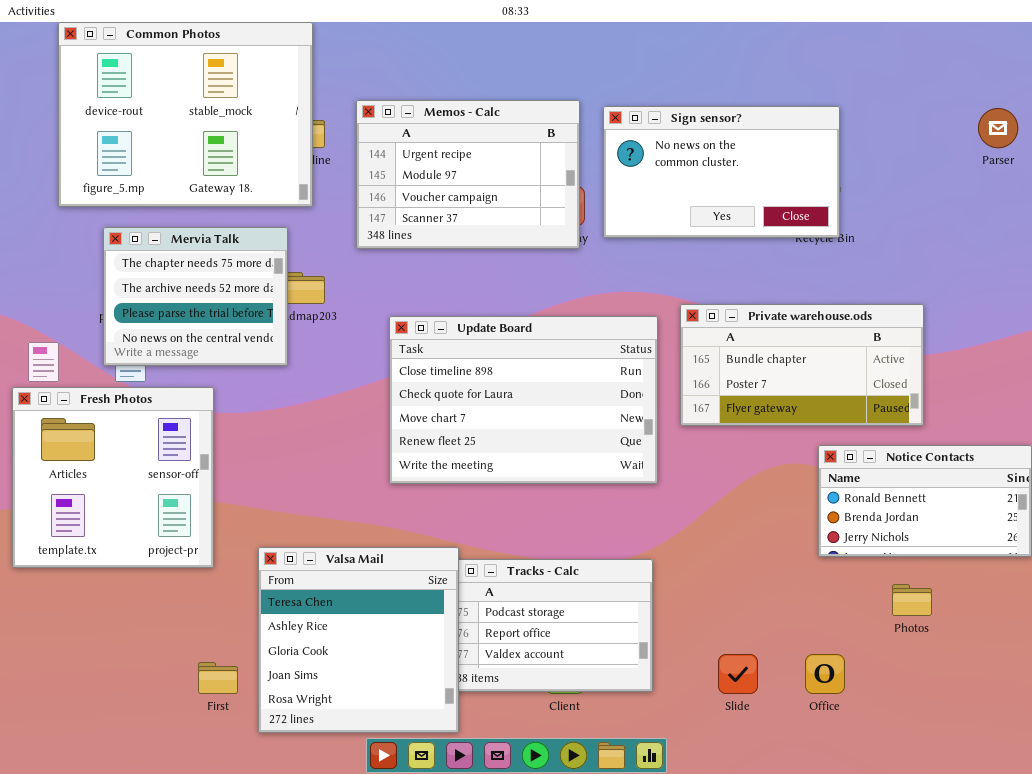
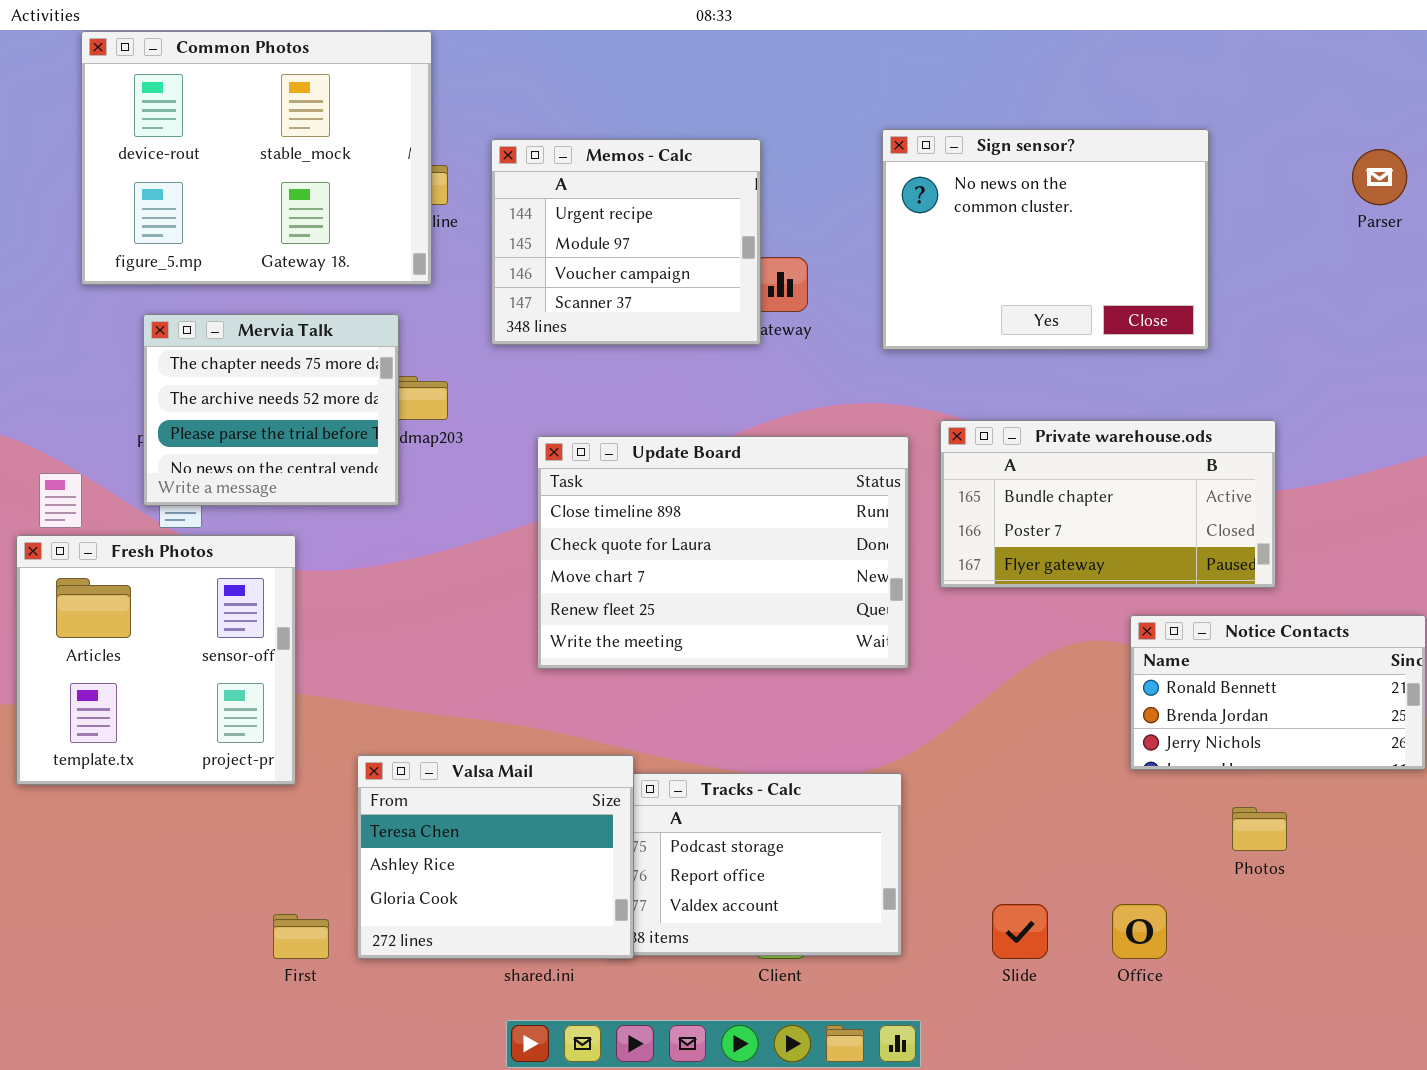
Memos - Calc: [356,100,580,249] -> [491,139,761,345], resized
Sign sensor?: [603,106,840,238] -> [882,129,1209,350], moved, resized
Valsa Mail: [258,547,459,733] -> [357,755,634,959], resized

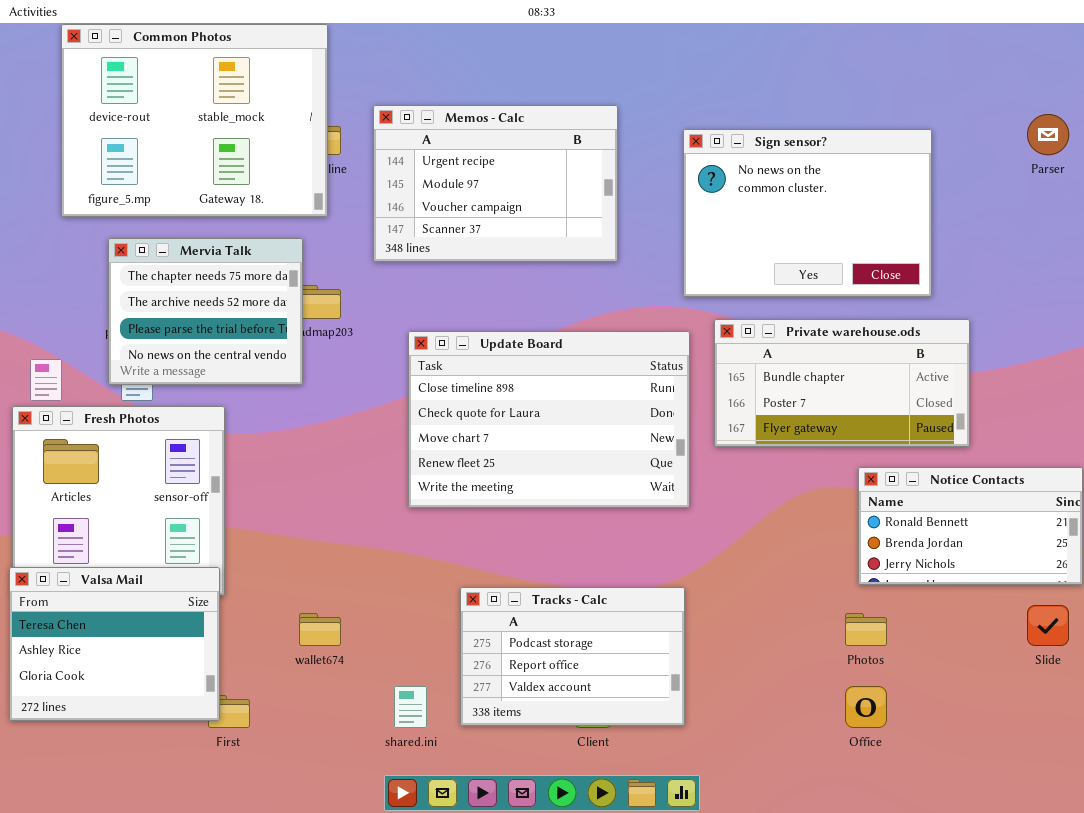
Sign sensor?: [882,129,1209,350] -> [683,129,932,297], moved
Memos - Calc: [491,139,761,345] -> [373,105,618,262], resized
Valsa Mail: [357,755,634,959] -> [9,567,220,721], moved
Photos: [1232,807,1287,851] -> [845,613,887,646], moved
Slide: [992,904,1048,959] -> [1027,605,1069,646], moved

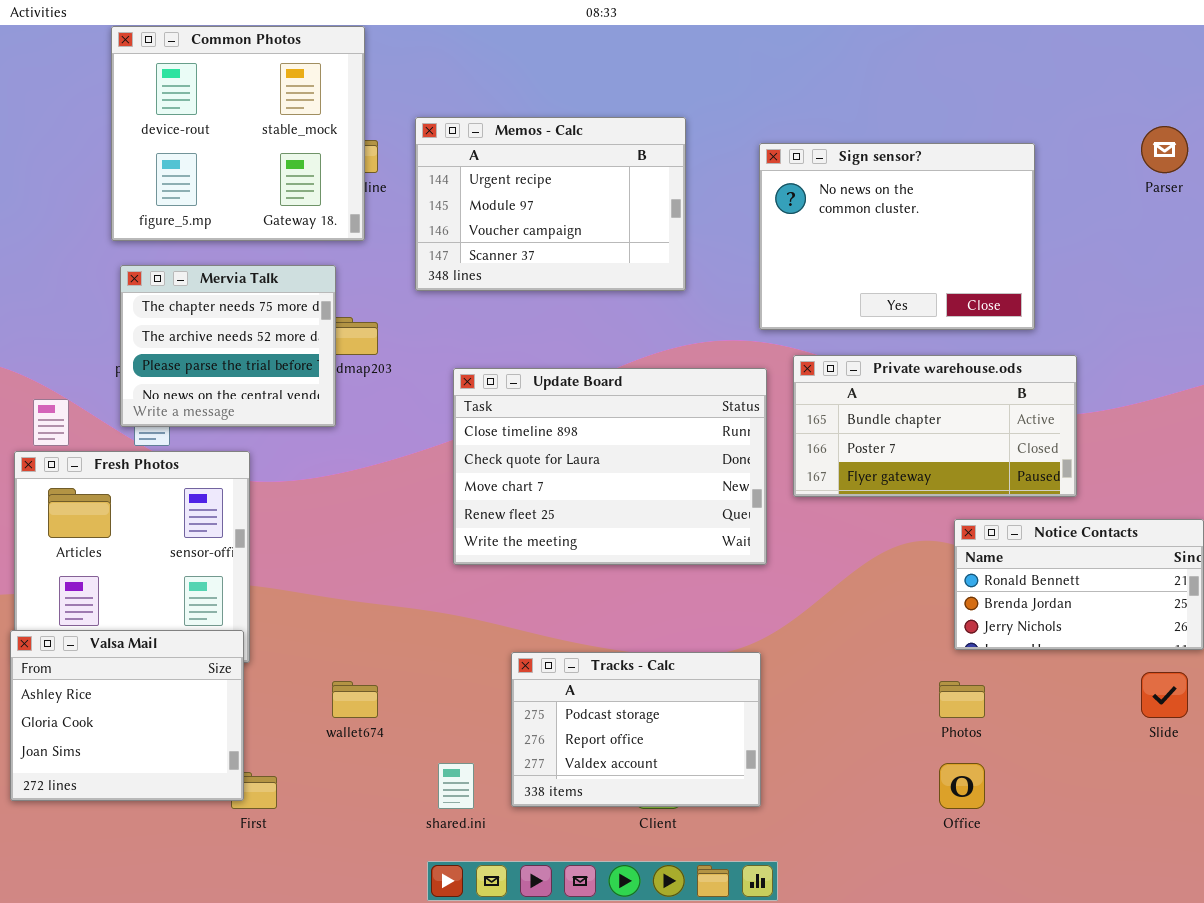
Common Photos: [61,24,328,217] -> [111,26,365,241], resized
Valsa Mail: [9,567,220,721] -> [10,630,244,801], scrolled down 1 row

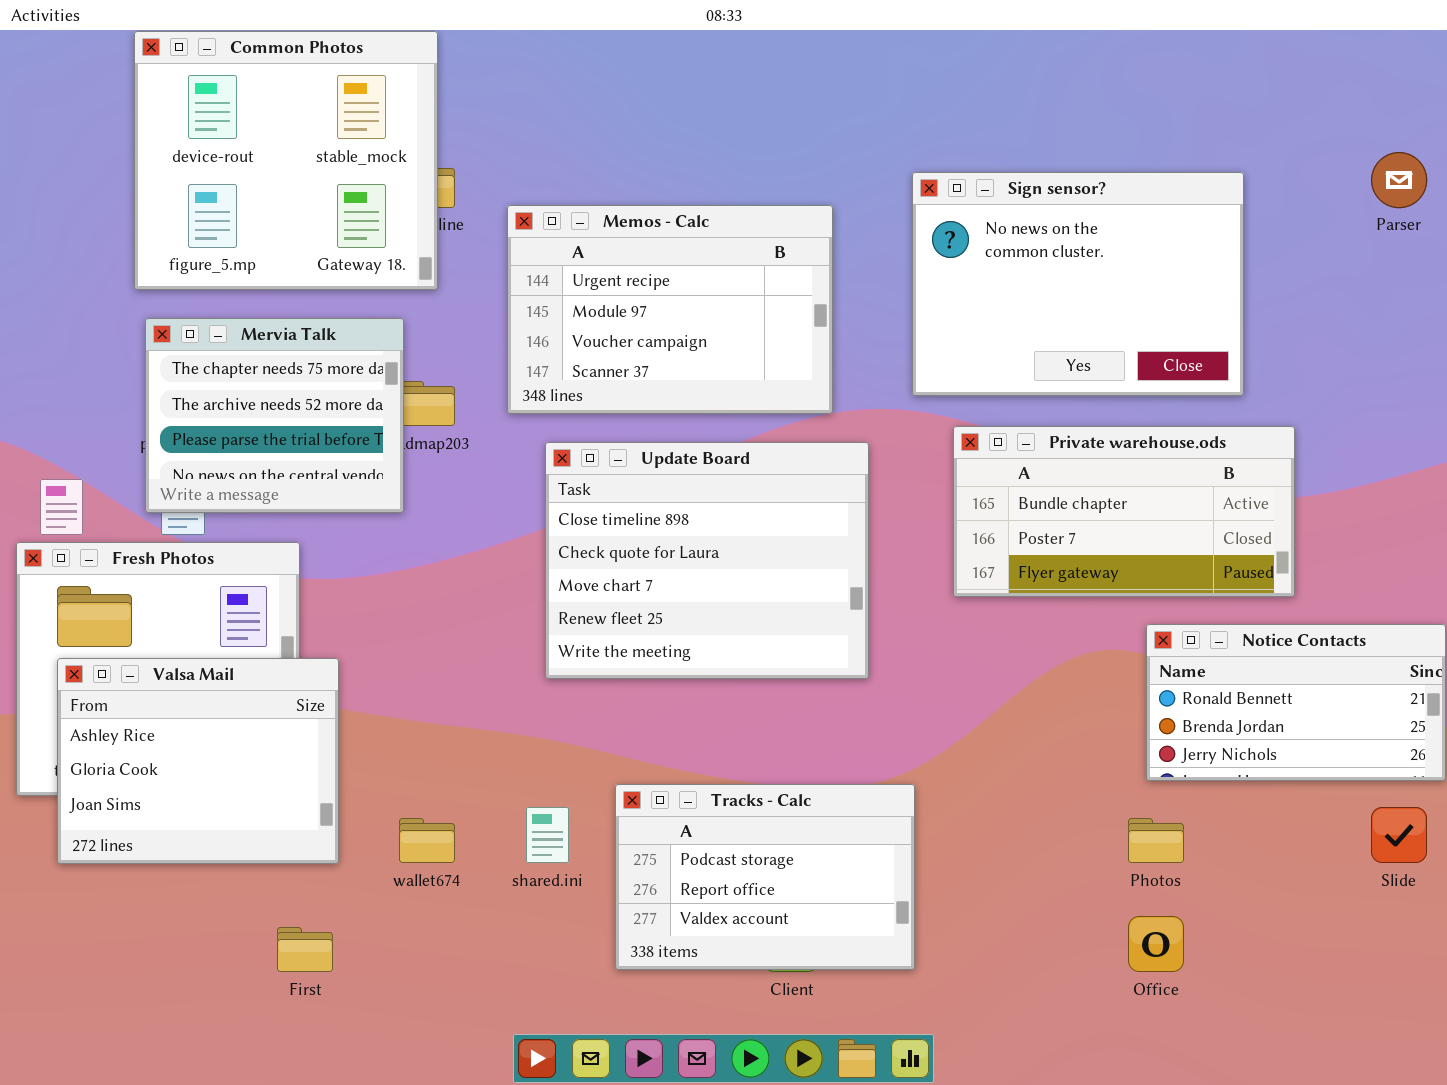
Memos - Calc: [415,117,686,291] -> [507,205,833,414], moved
Update Board: [453,368,767,565] -> [545,442,869,679], resized
Valsa Mail: [10,630,244,801] -> [57,658,339,864], moved
shared.ini: [438,763,474,809] -> [526,807,569,863], moved

